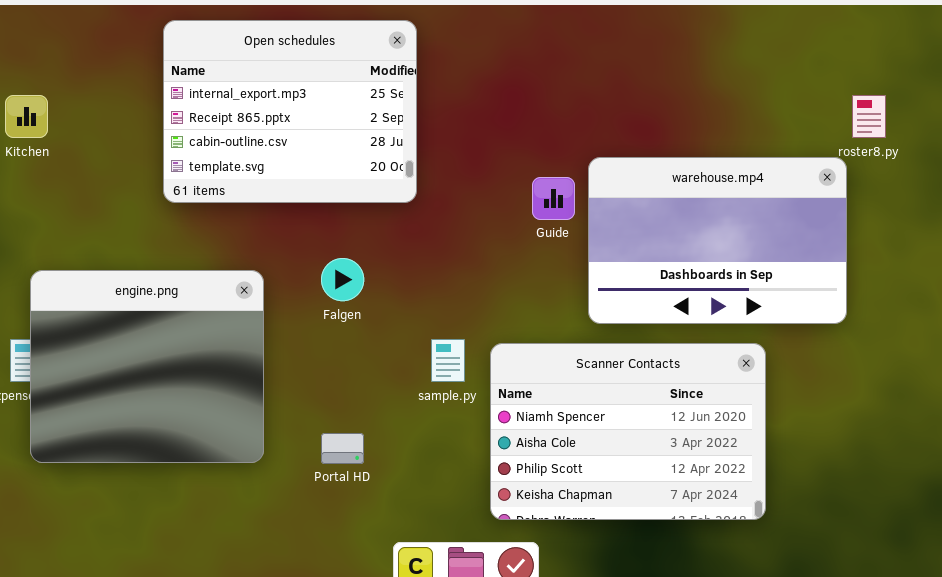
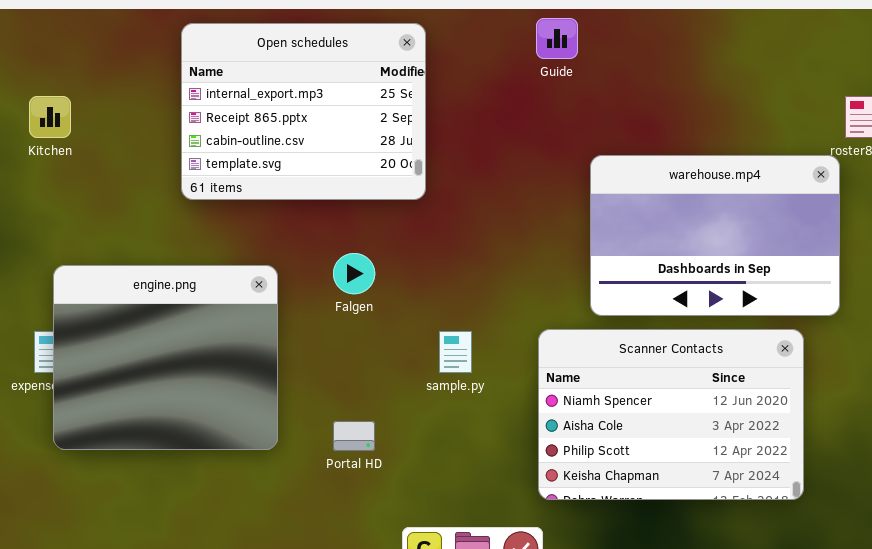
Guide: [532,177,575,220] -> [536,18,578,59], moved
Scanner Contacts: [490,343,766,520] -> [538,329,804,500], moved

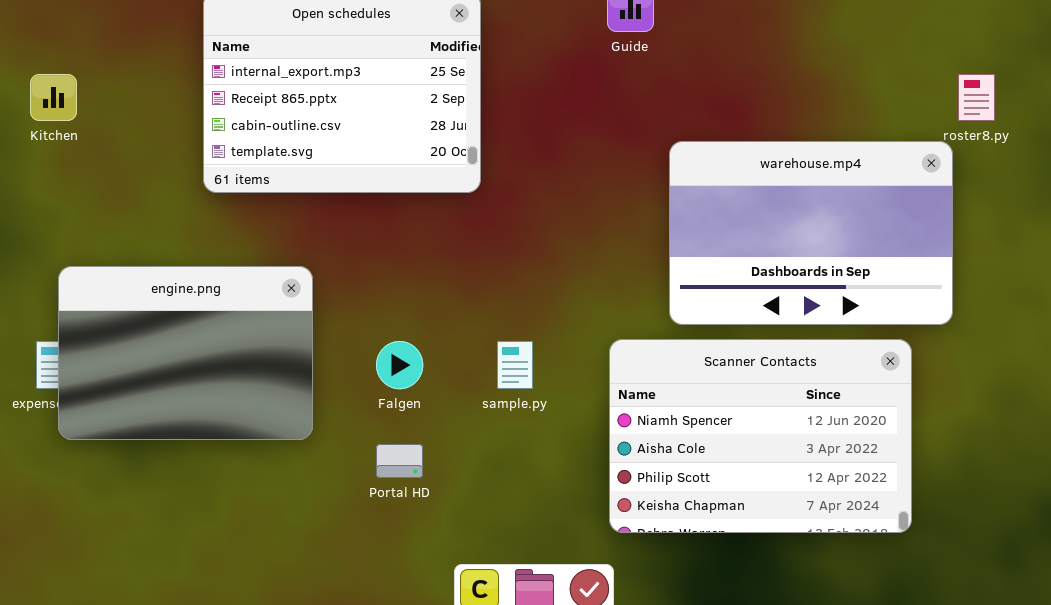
Falgen: [333,253,375,294] -> [376,341,423,389], moved
engine.png: [53,265,278,450] -> [58,266,313,440], resized

